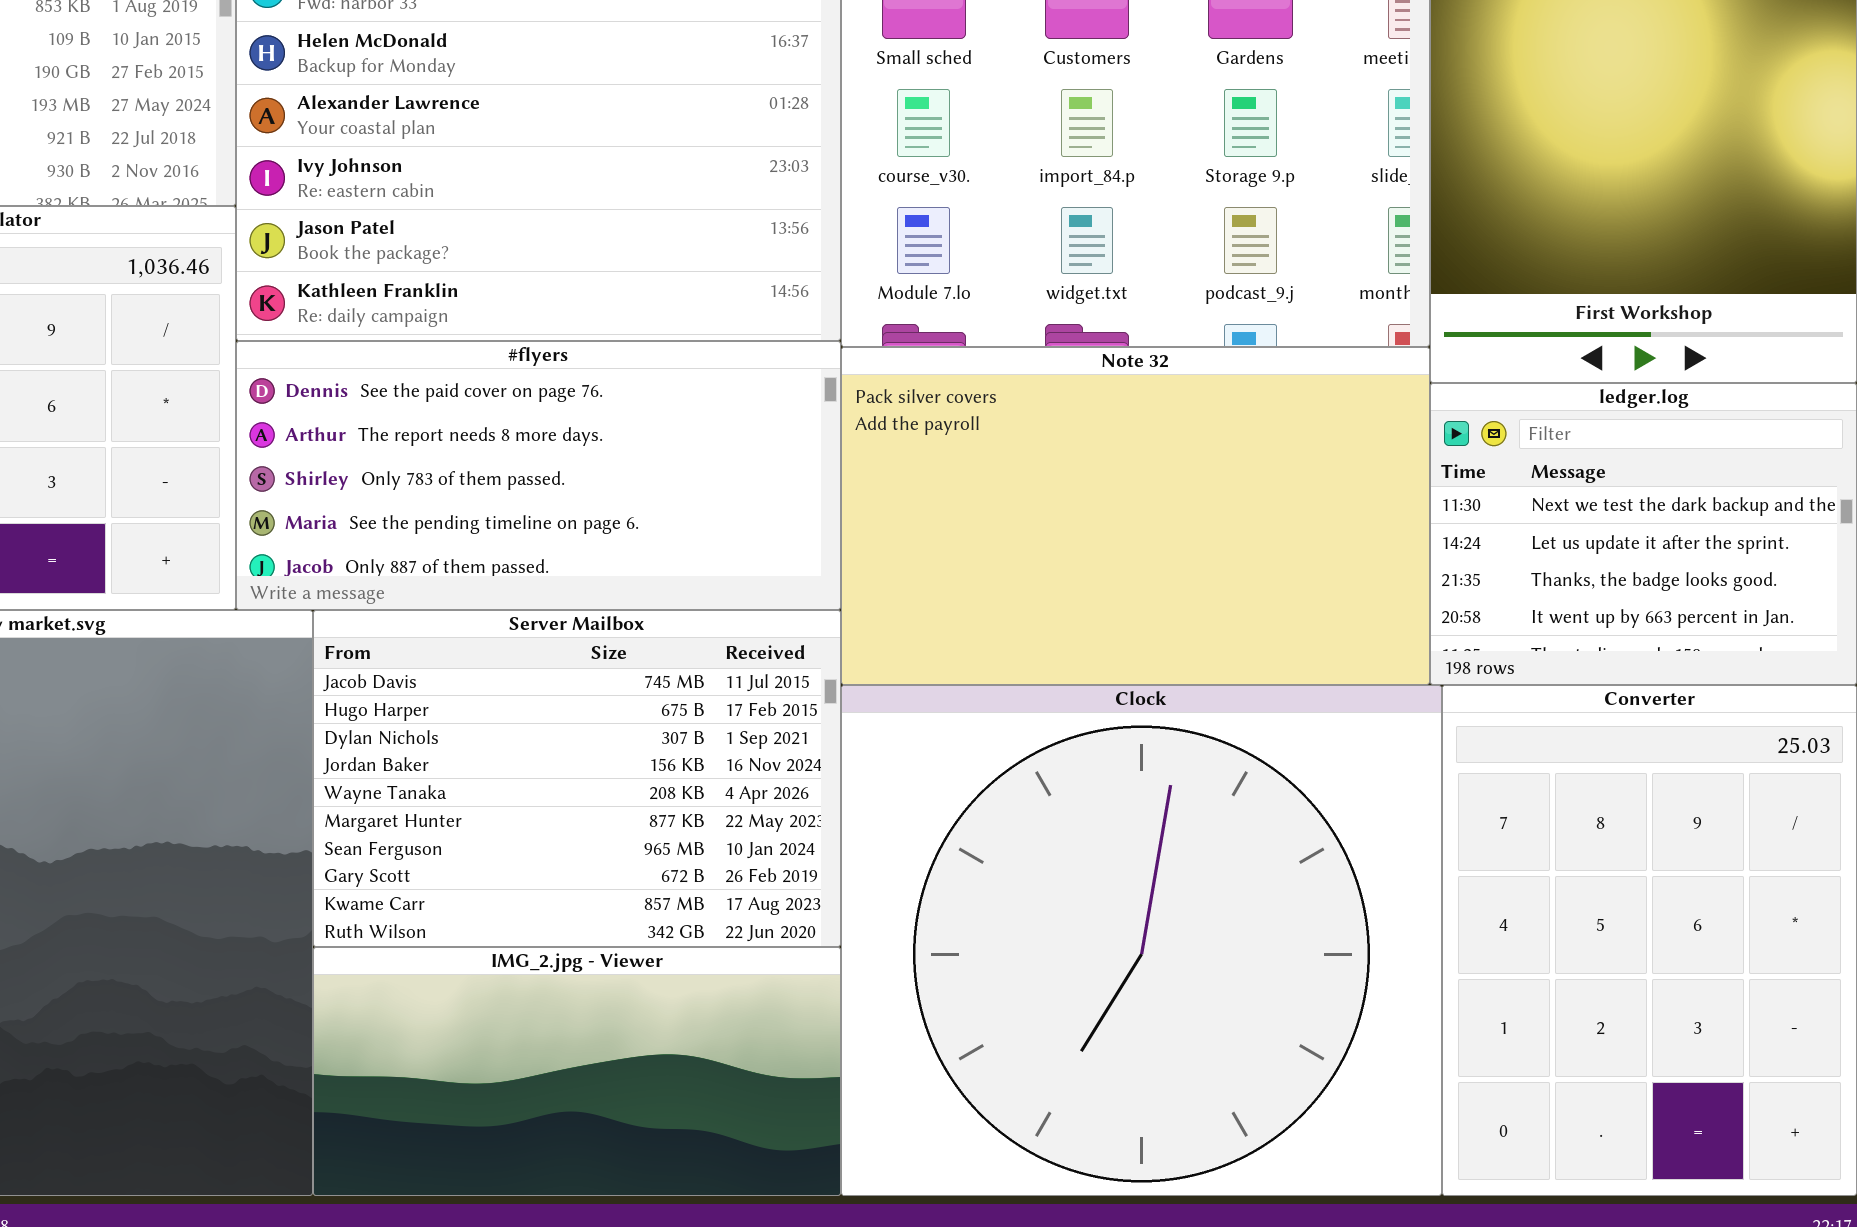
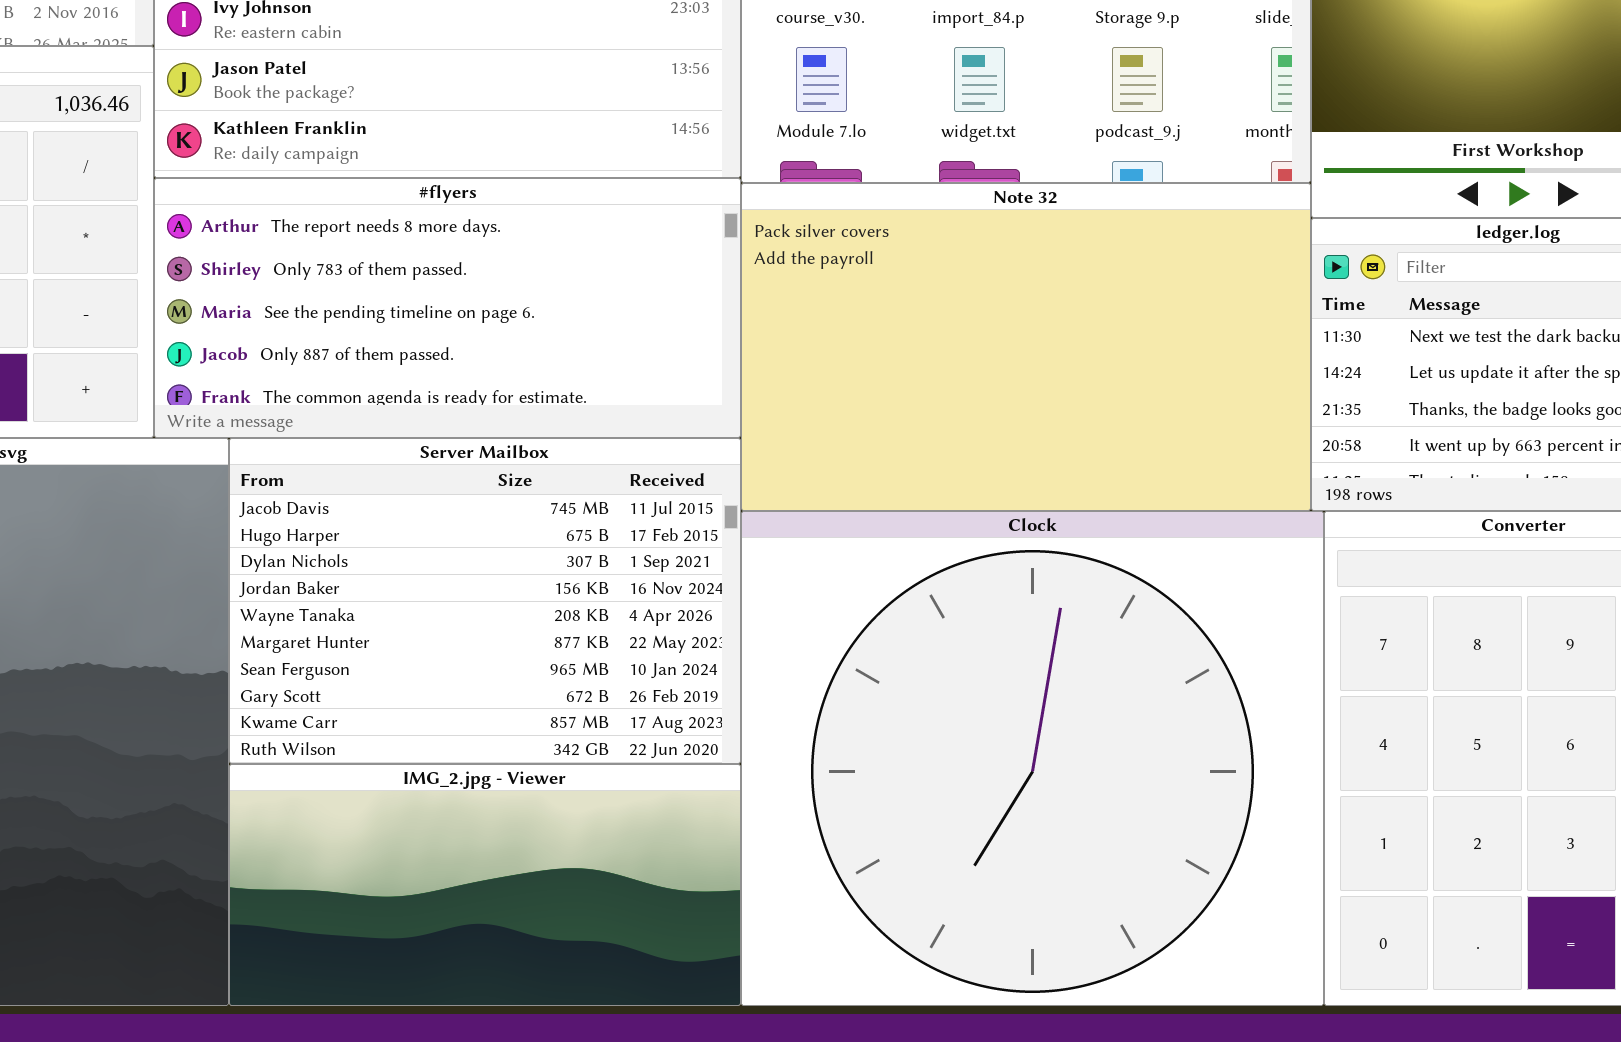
#flyers: [236,341,841,610] -> [154,178,741,438], scrolled down 1 row

